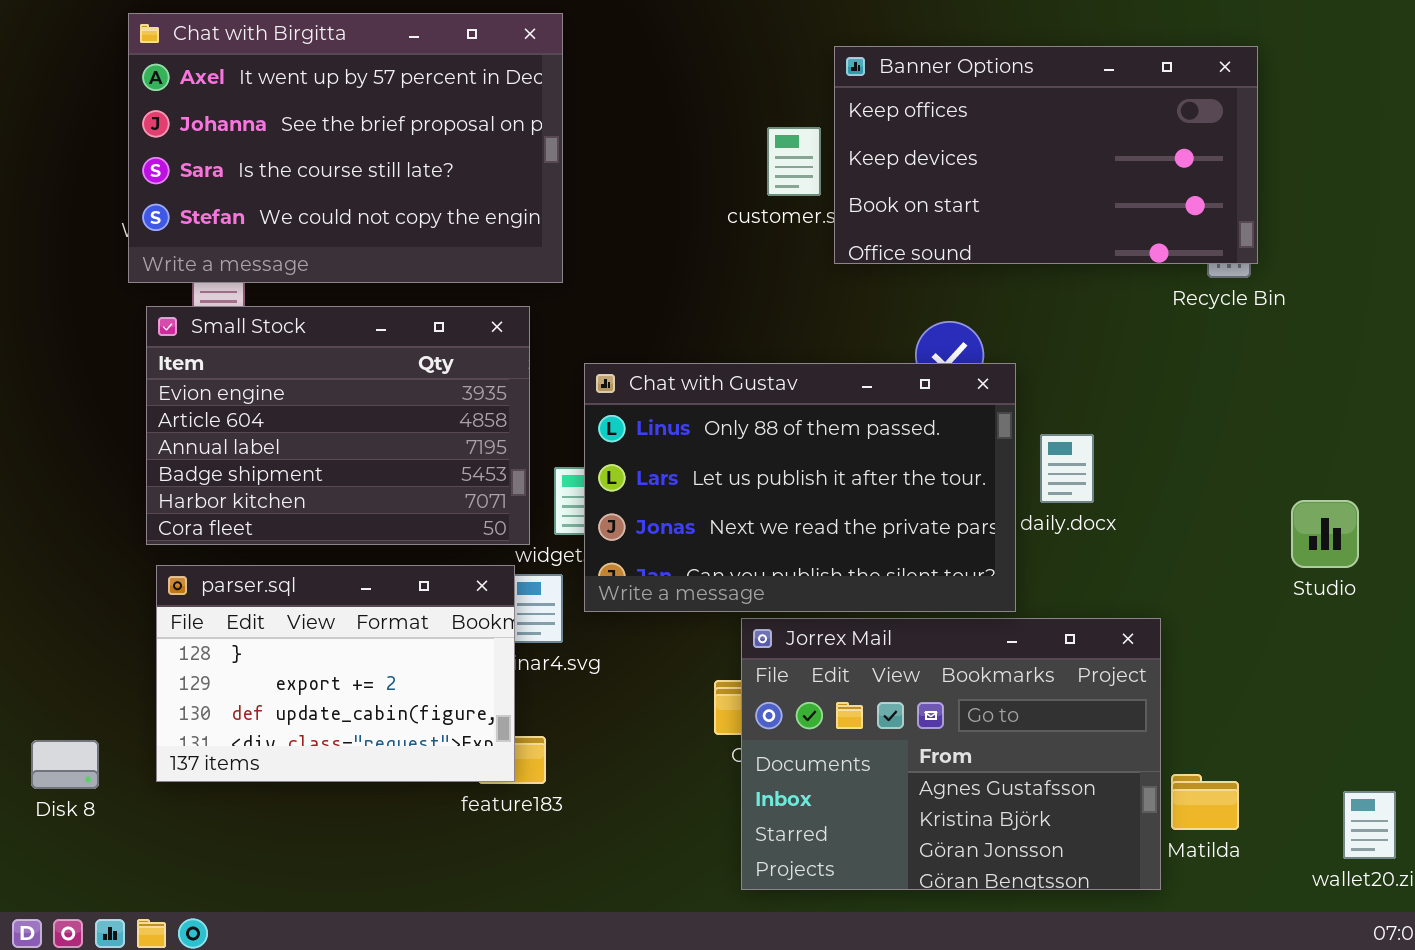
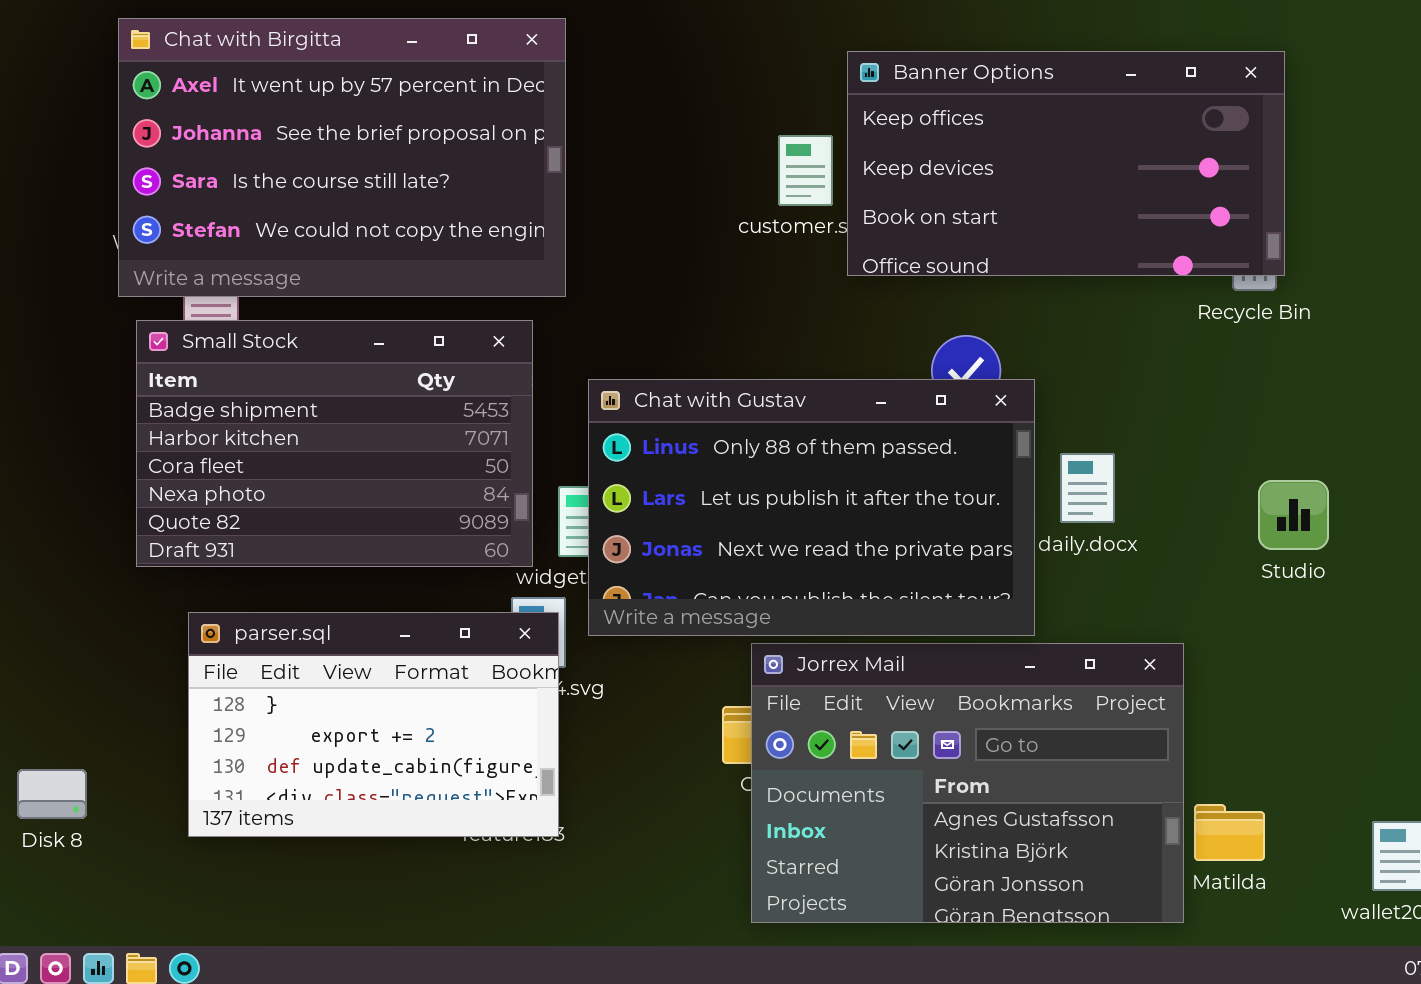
Small Stock: [146,306,530,545] -> [136,320,533,567], scrolled down 3 rows
Studio: [1291,500,1359,568] -> [1258,480,1329,550], moved
parser.sql: [156,565,515,782] -> [188,612,559,837], moved

